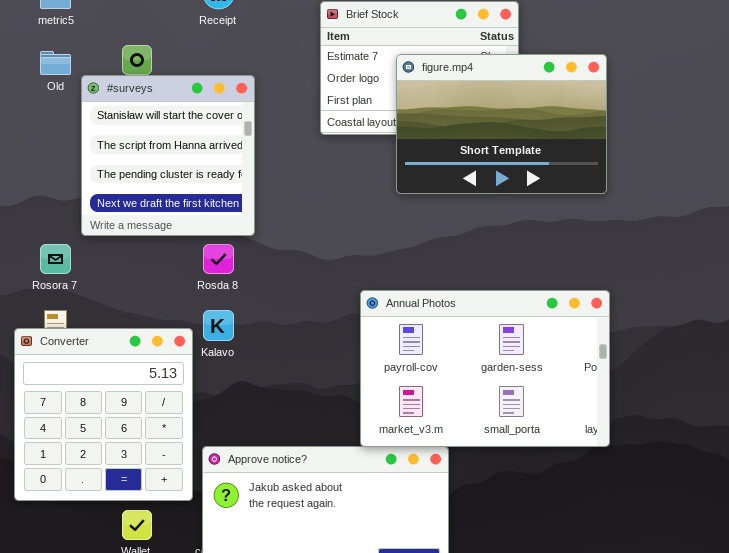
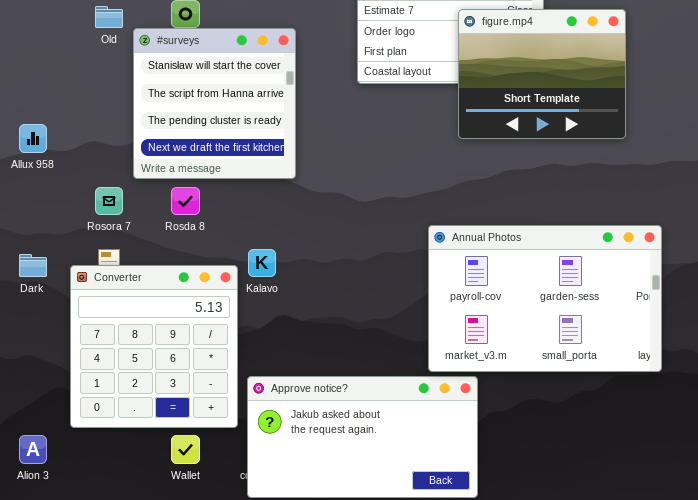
figure.mp4: [396,54,607,194] -> [458,9,626,139], resized
Rosda 8: [203,244,234,274] -> [171,187,200,215], moved
Annual Photos: [360,290,610,447] -> [428,225,662,372], moved

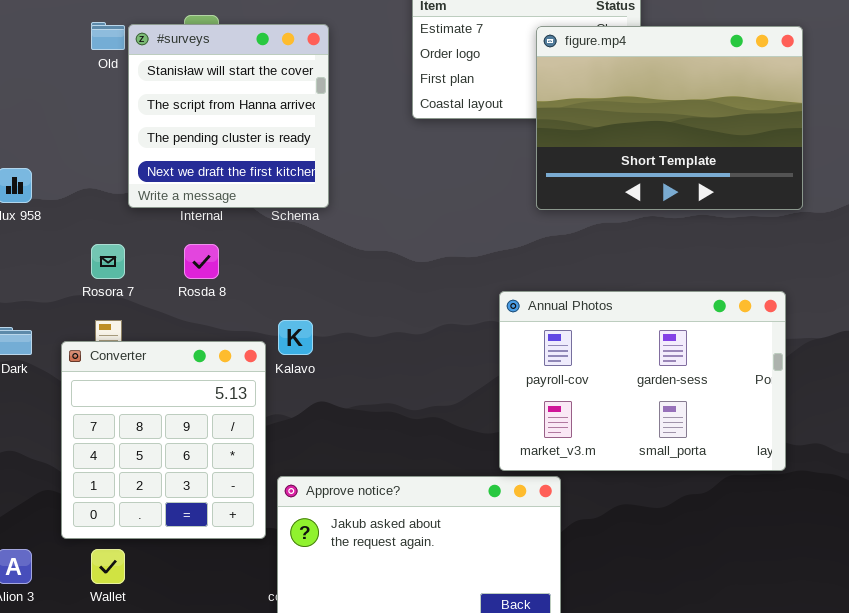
figure.mp4: [458,9,626,139] -> [536,26,803,210], resized
#surveys: [133,28,296,179] -> [128,24,329,208], moved
Wallet: [171,435,200,464] -> [91,549,125,584], moved

